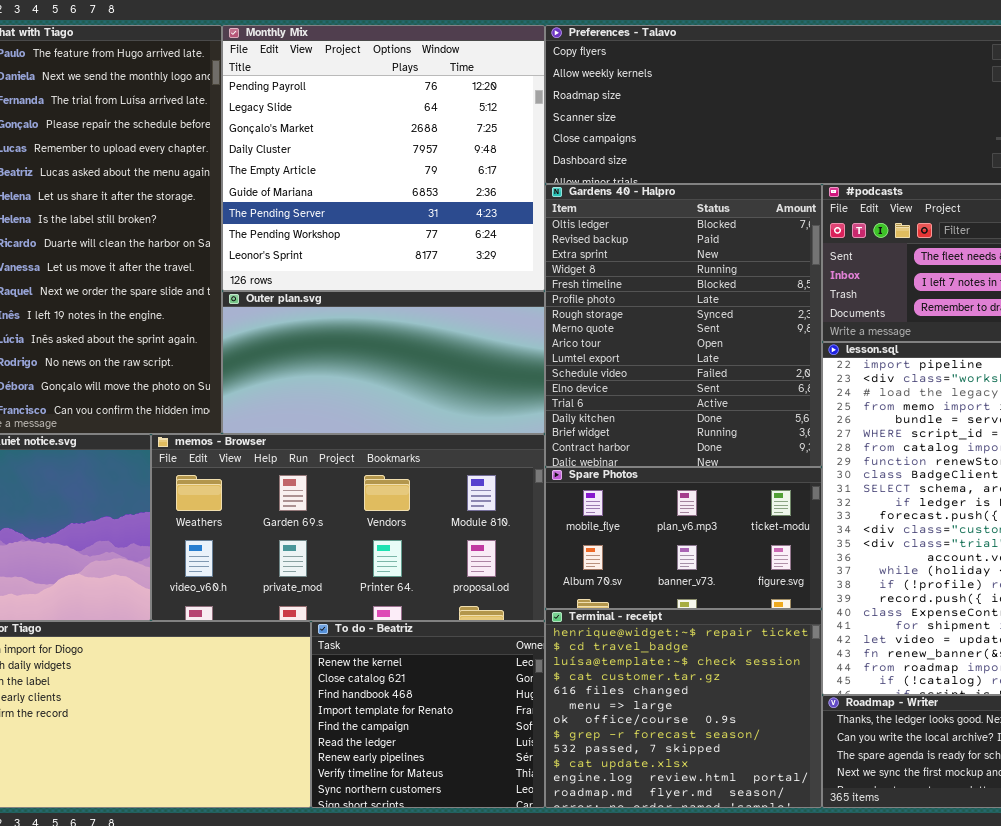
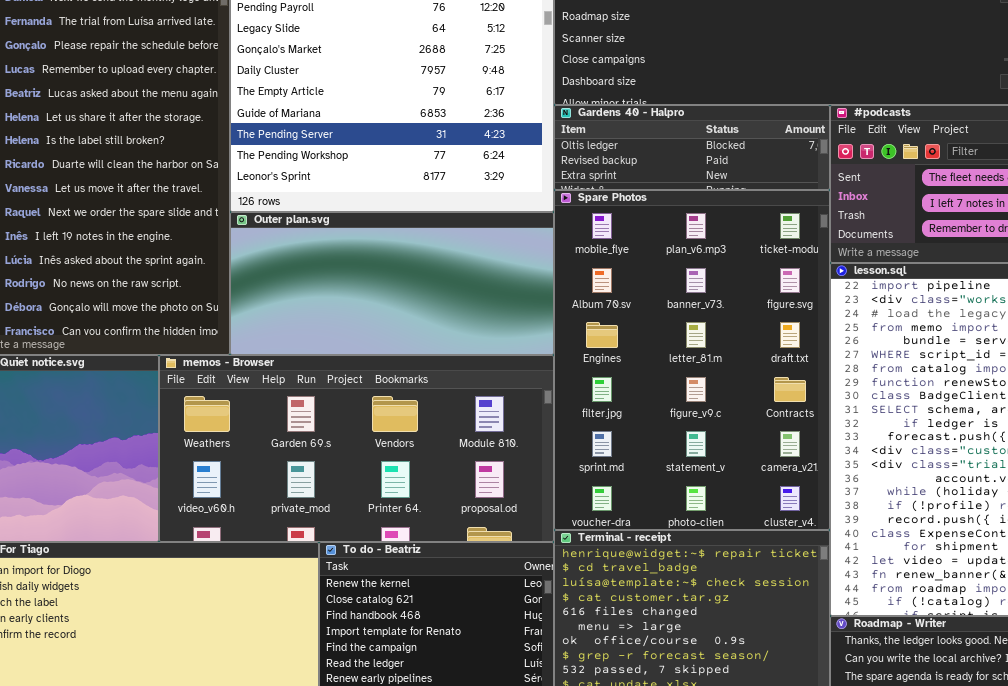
Gardens 40 - Halpro: [545,184,822,467] -> [554,105,830,190], resized
Spare Photos: [545,467,822,609] -> [554,190,830,530], resized

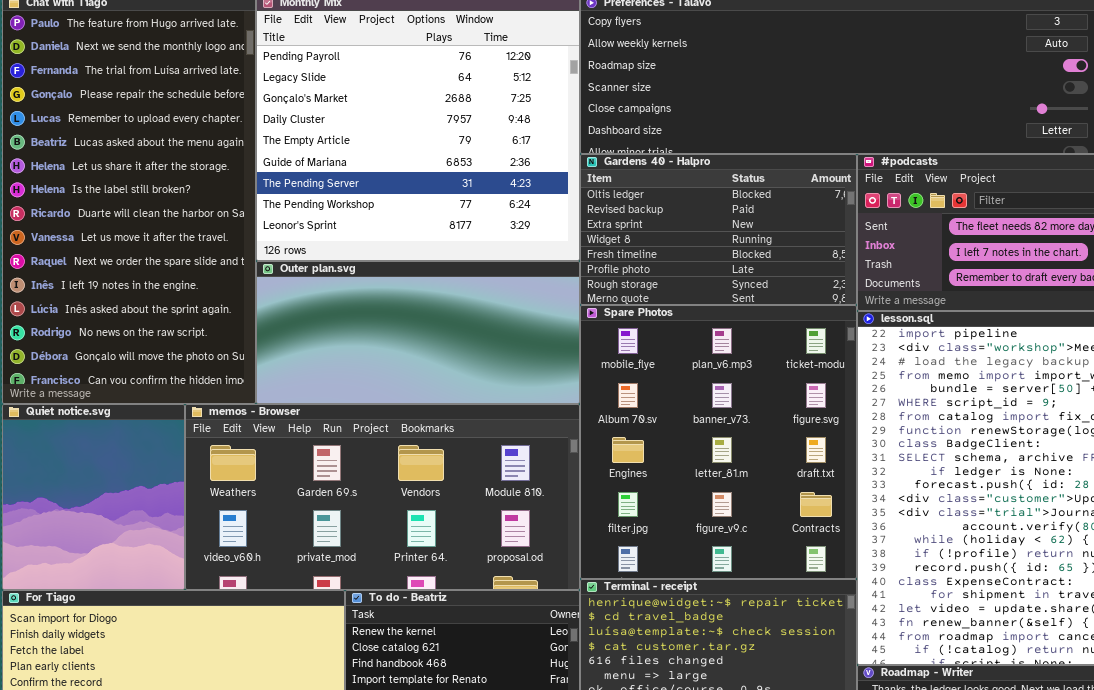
Gardens 40 - Halpro: [554,105,830,190] -> [580,154,857,305], resized
Spare Photos: [554,190,830,530] -> [580,305,857,579], resized

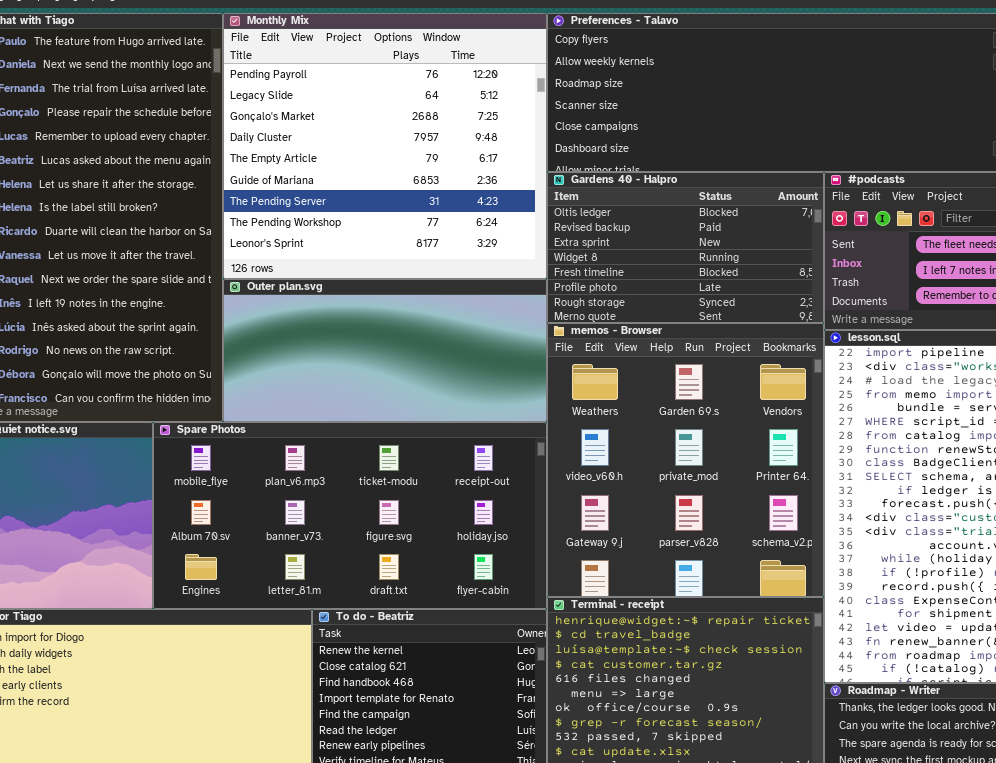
Spare Photos: [580,305,857,579] -> [153,422,547,609], moved, resized
memos - Browser: [185,404,580,590] -> [547,323,824,597], moved, resized

